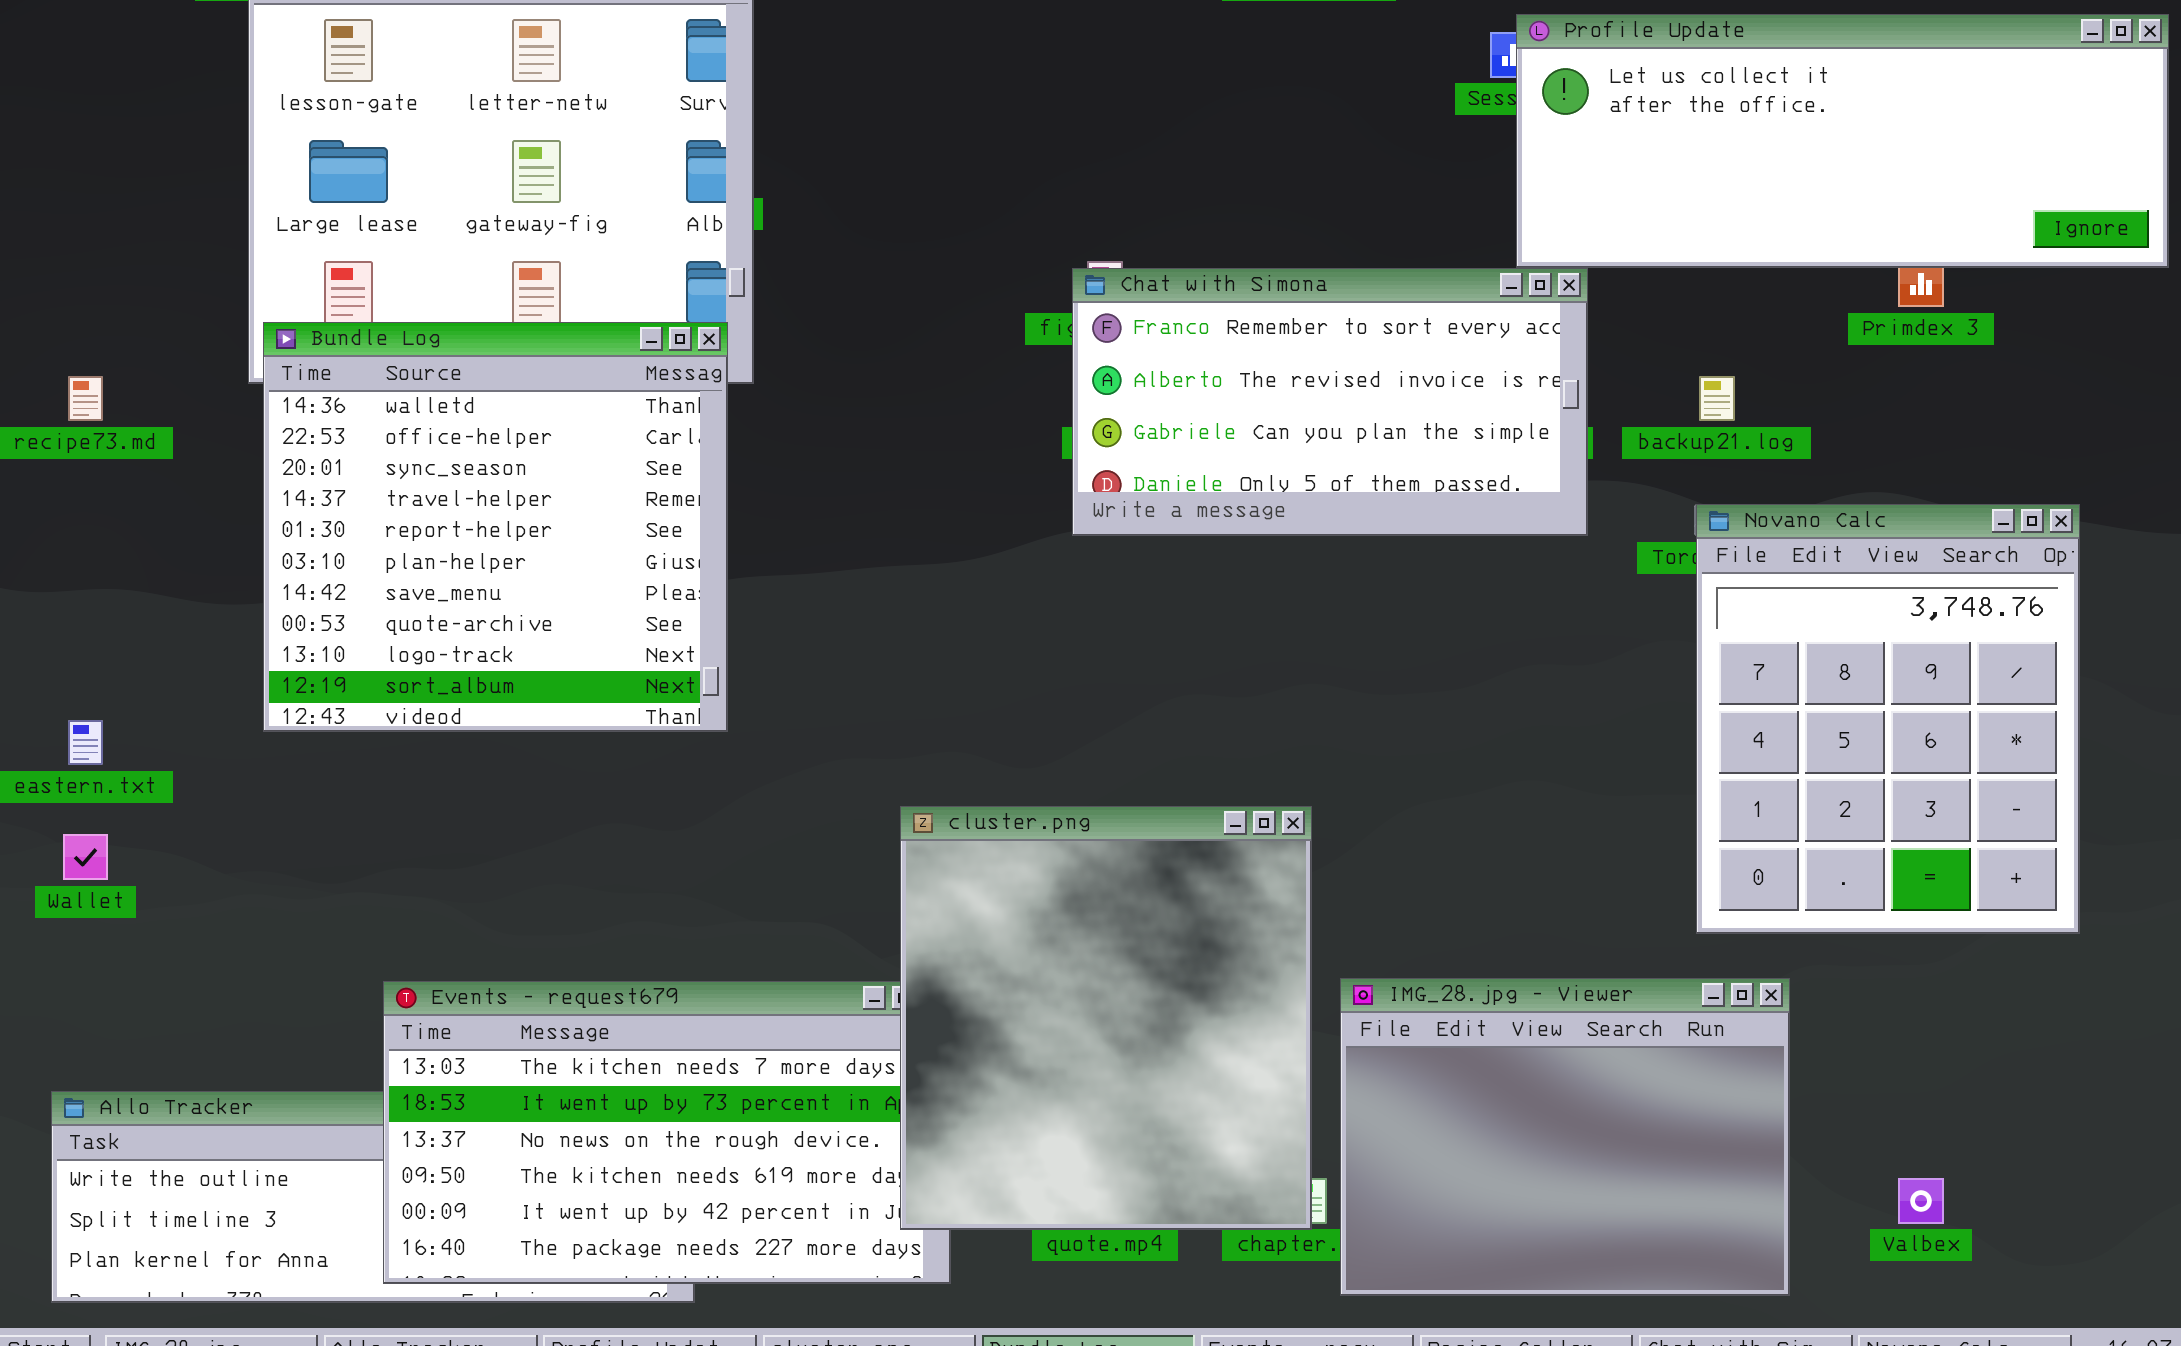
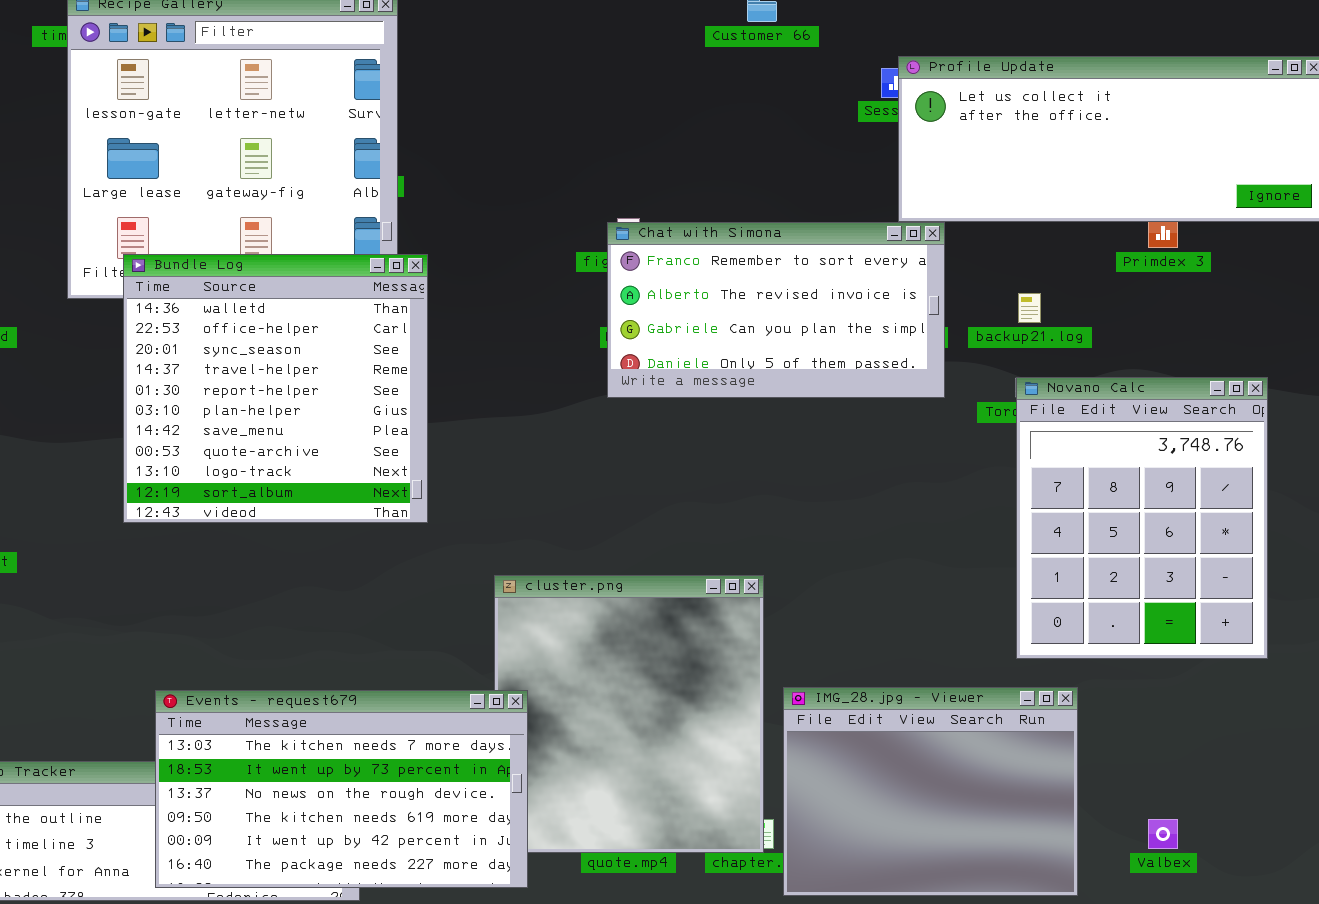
Bundle Log: [263,322,728,732] -> [123,254,428,523], moved
Events - request679: [383,981,951,1284] -> [155,690,528,888], raised

